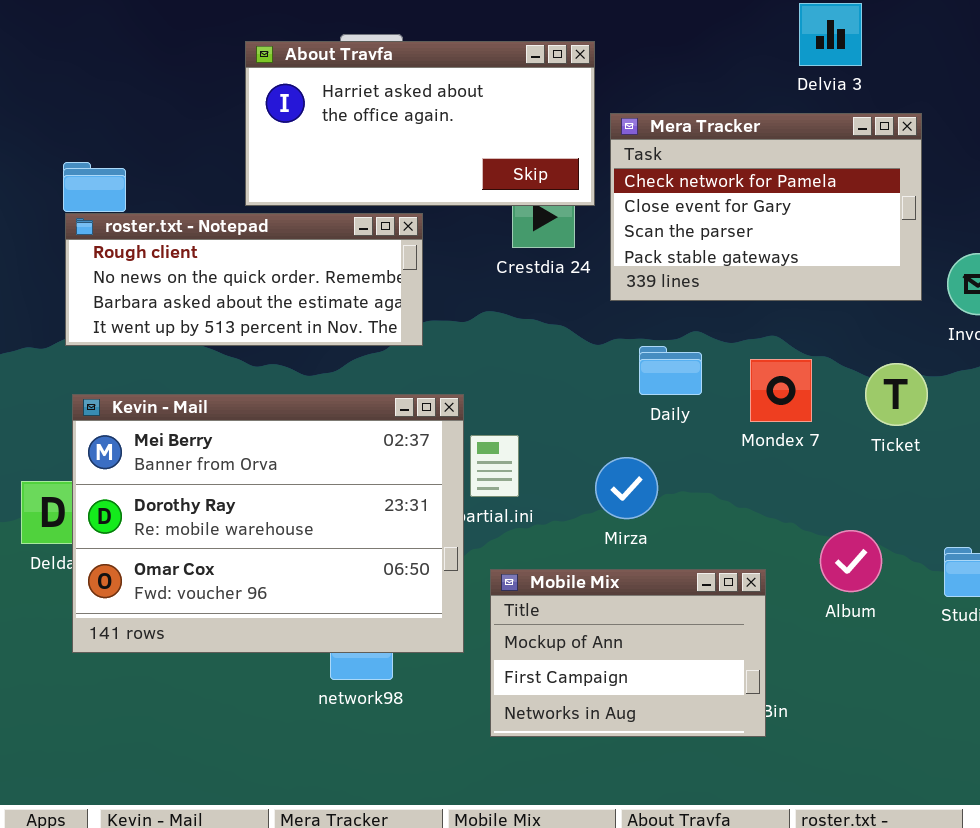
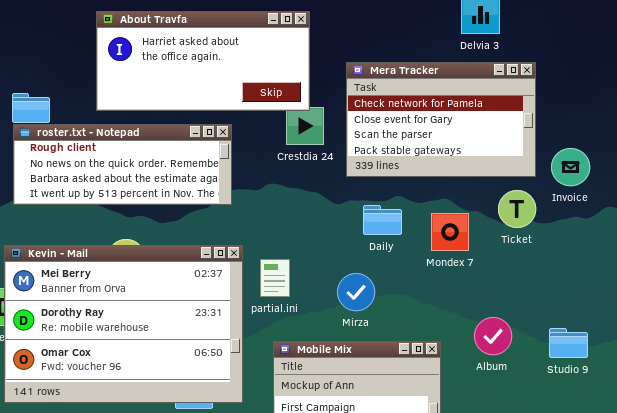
About Travfa: [245,41,595,206] -> [96,11,310,111], moved
Ticket: [865,363,928,426] -> [498,190,536,228], moved
Kevin - Mail: [72,394,464,653] -> [4,245,243,403], moved

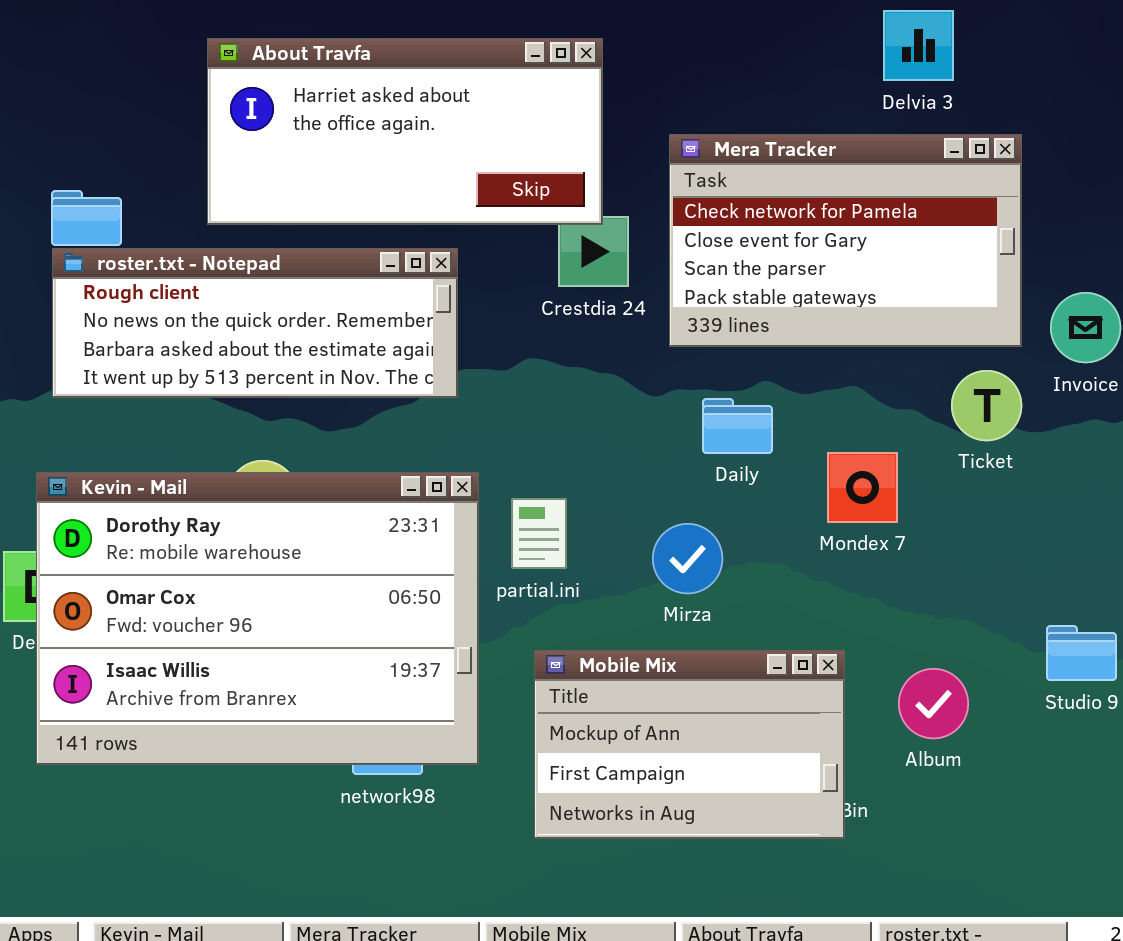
Mondex 7: [431,213,469,251] -> [827,452,898,523], moved
Kevin - Mail: [4,245,243,403] -> [36,472,479,765], scrolled down 1 row
Album: [474,317,512,355] -> [898,668,969,739], moved

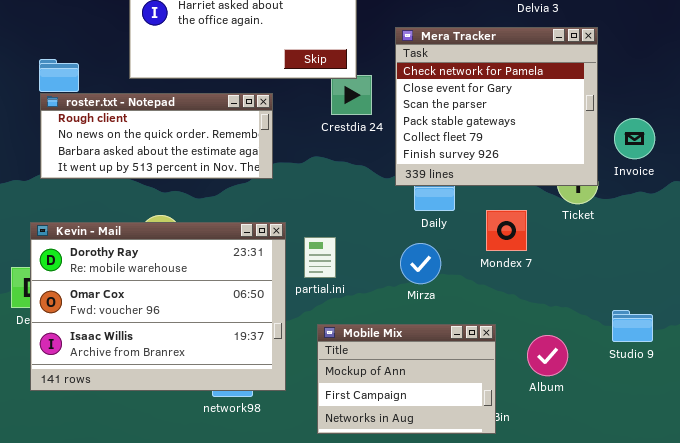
Mera Tracker: [669,134,1022,347] -> [395,27,598,186], resized
Mirza: [652,523,723,594] -> [400,243,441,284], moved

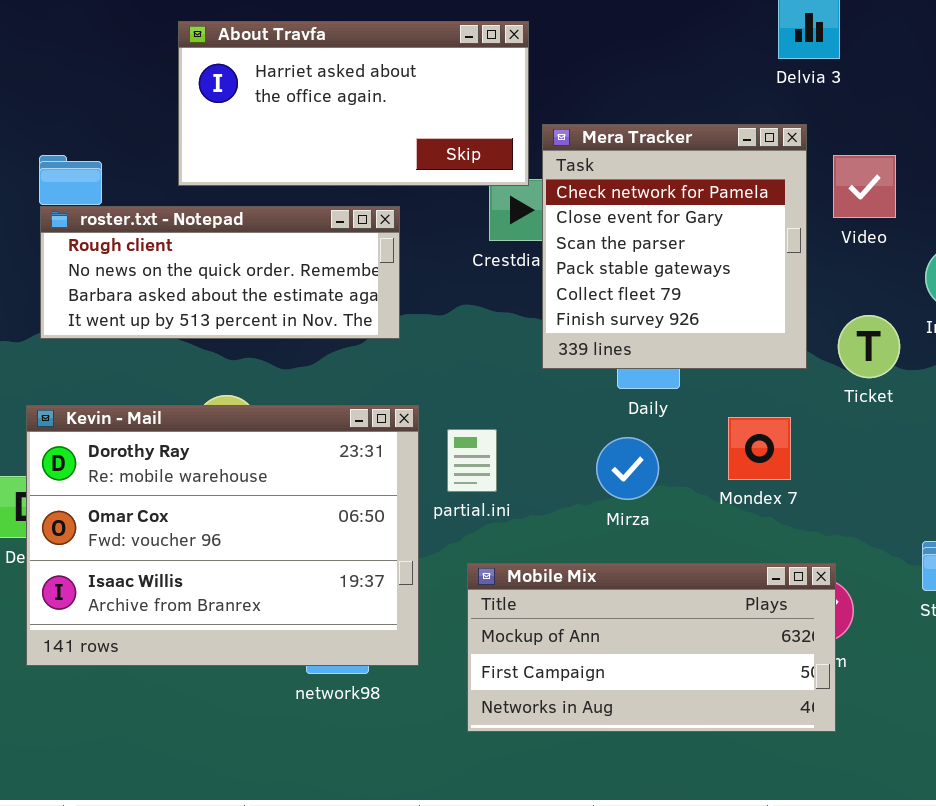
Mera Tracker: [395,27,598,186] -> [542,124,807,369], moved, resized
Mondex 7: [486,210,527,251] -> [728,417,791,480], moved
Mobile Mix: [317,324,496,434] -> [467,563,836,732], resized

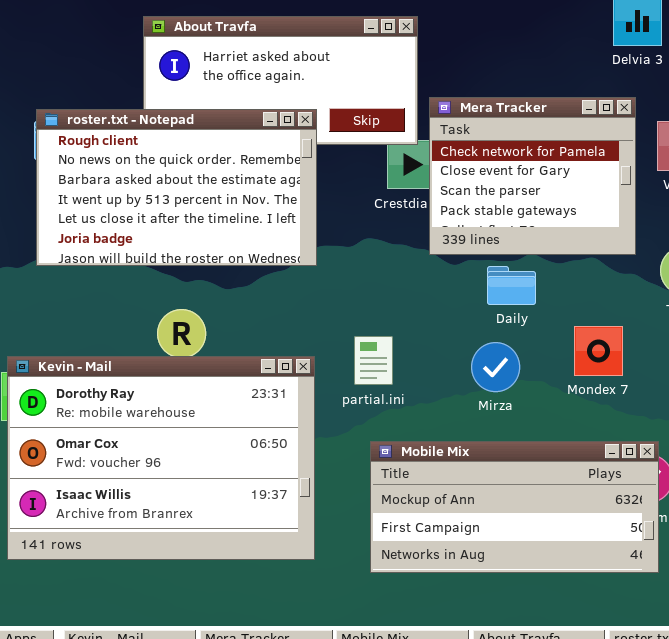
Mera Tracker: [542,124,807,369] -> [429,97,636,255], resized
roster.txt - Notepad: [40,206,400,339] -> [36,109,317,266], resized
Kevin - Mail: [26,405,419,666] -> [7,356,315,560], moved

